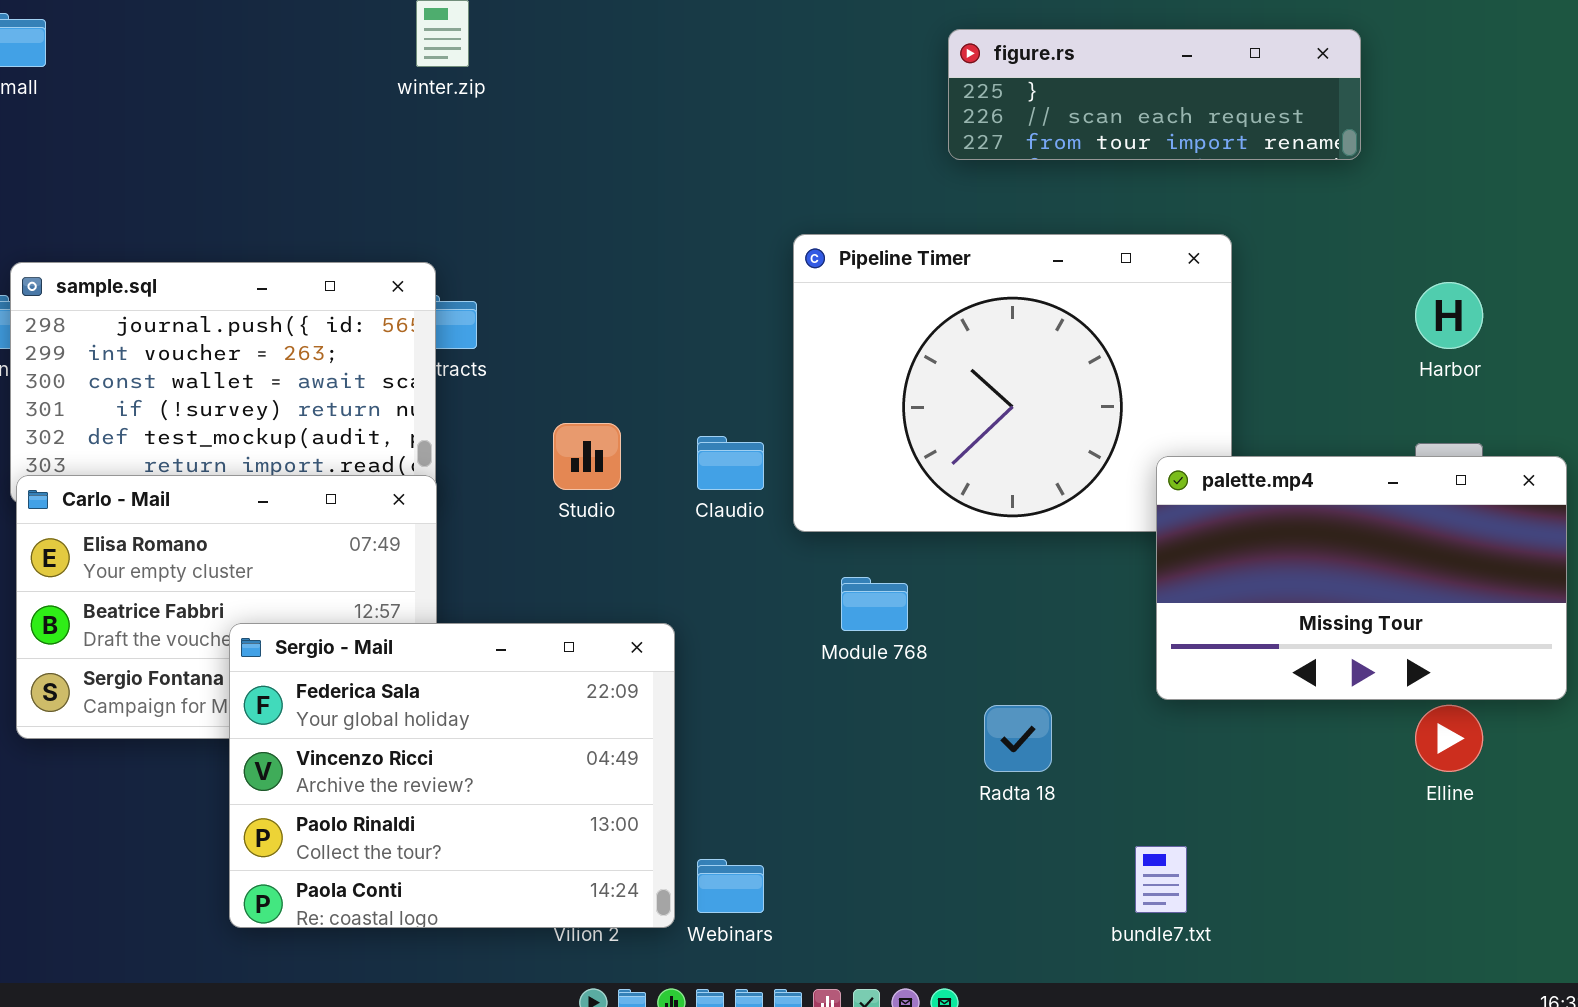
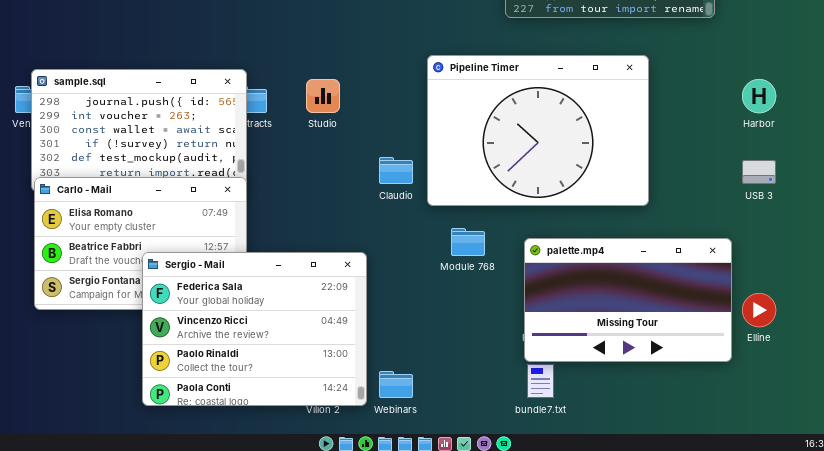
Studio: [553,423,621,490] -> [306,79,340,113], moved
palette.mp4: [1156,456,1567,700] -> [524,238,732,362], moved
bundle7.txt: [1135,846,1187,913] -> [527,364,554,398], moved

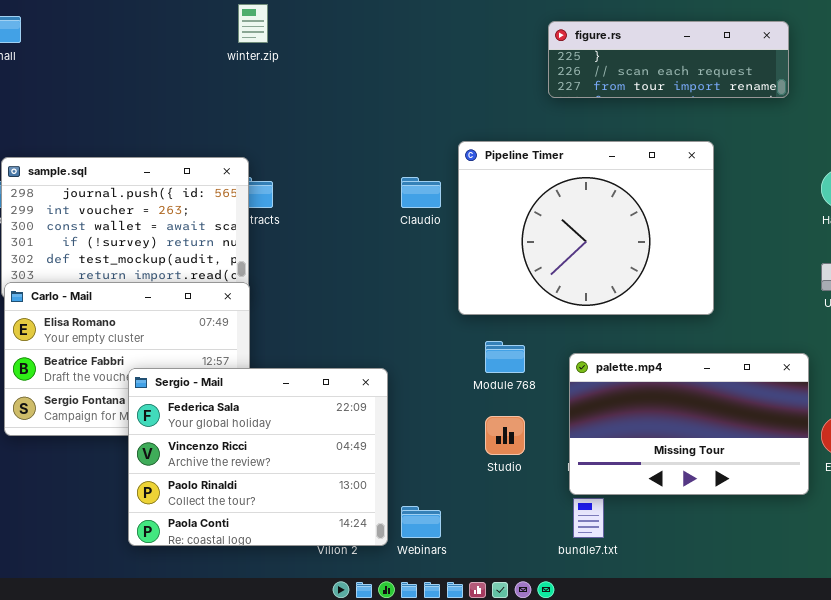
Studio: [306,79,340,113] -> [485,416,525,455], moved
Claudio: [379,157,413,184] -> [401,177,441,208], moved

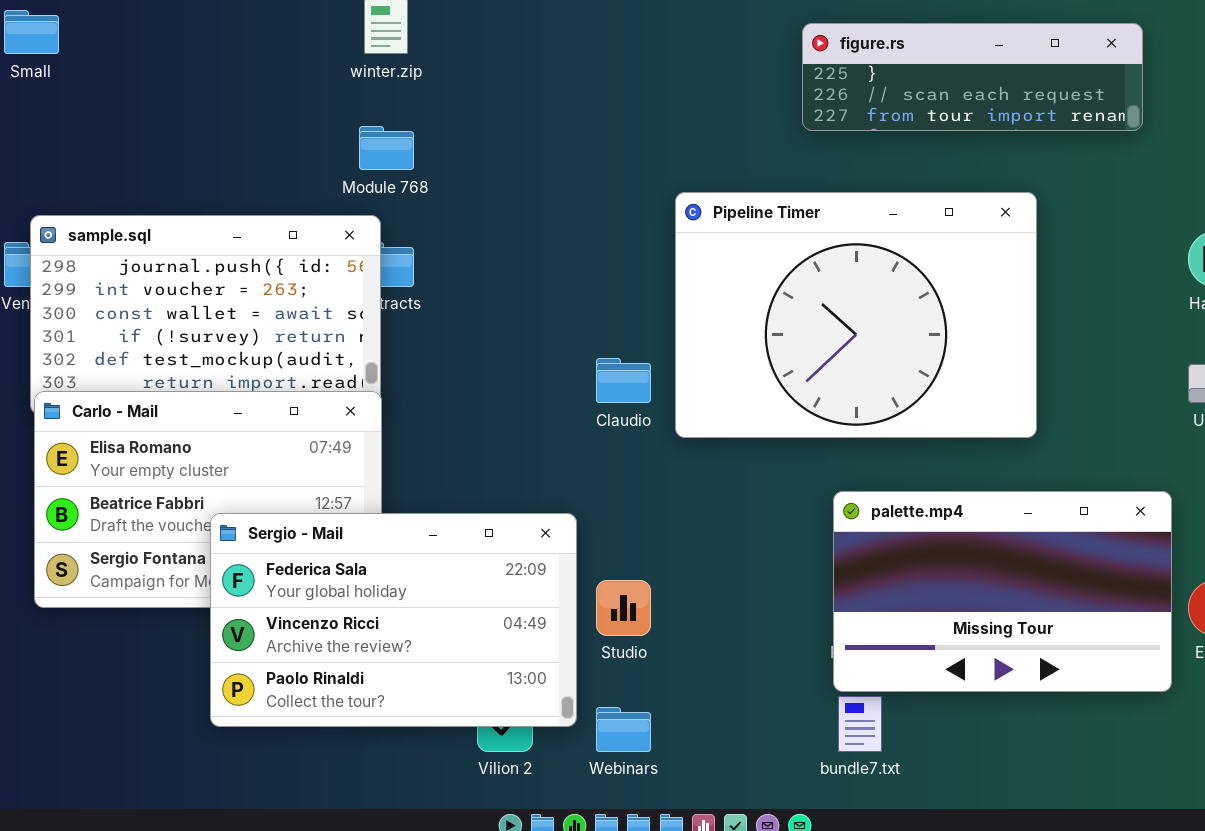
Claudio: [401,177,441,208] -> [596,358,651,403], moved
Module 768: [485,341,525,373] -> [359,126,414,170], moved
Sergio - Mail: [128,368,388,546] -> [210,513,577,727], resized
Studio: [485,416,525,455] -> [596,580,651,636], moved

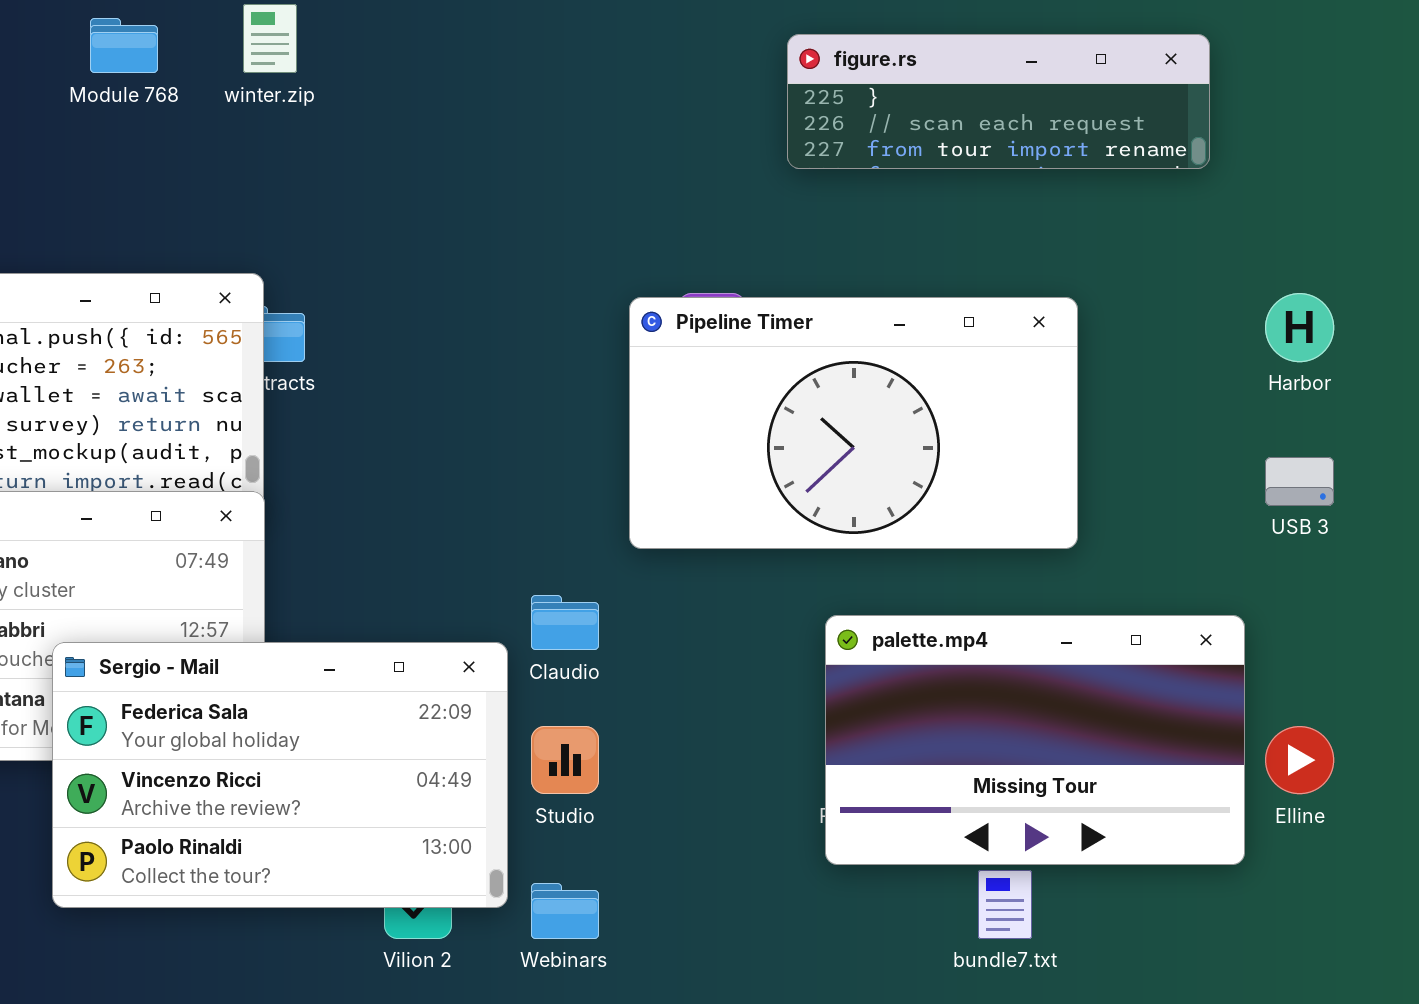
Module 768: [359,126,414,170] -> [90,18,158,73], moved
Pipeline Timer: [675,192,1037,438] -> [629,297,1078,549], resized
Claudio: [596,358,651,403] -> [531,595,599,650], moved
bundle7.txt: [838,696,882,752] -> [978,870,1032,939], moved

